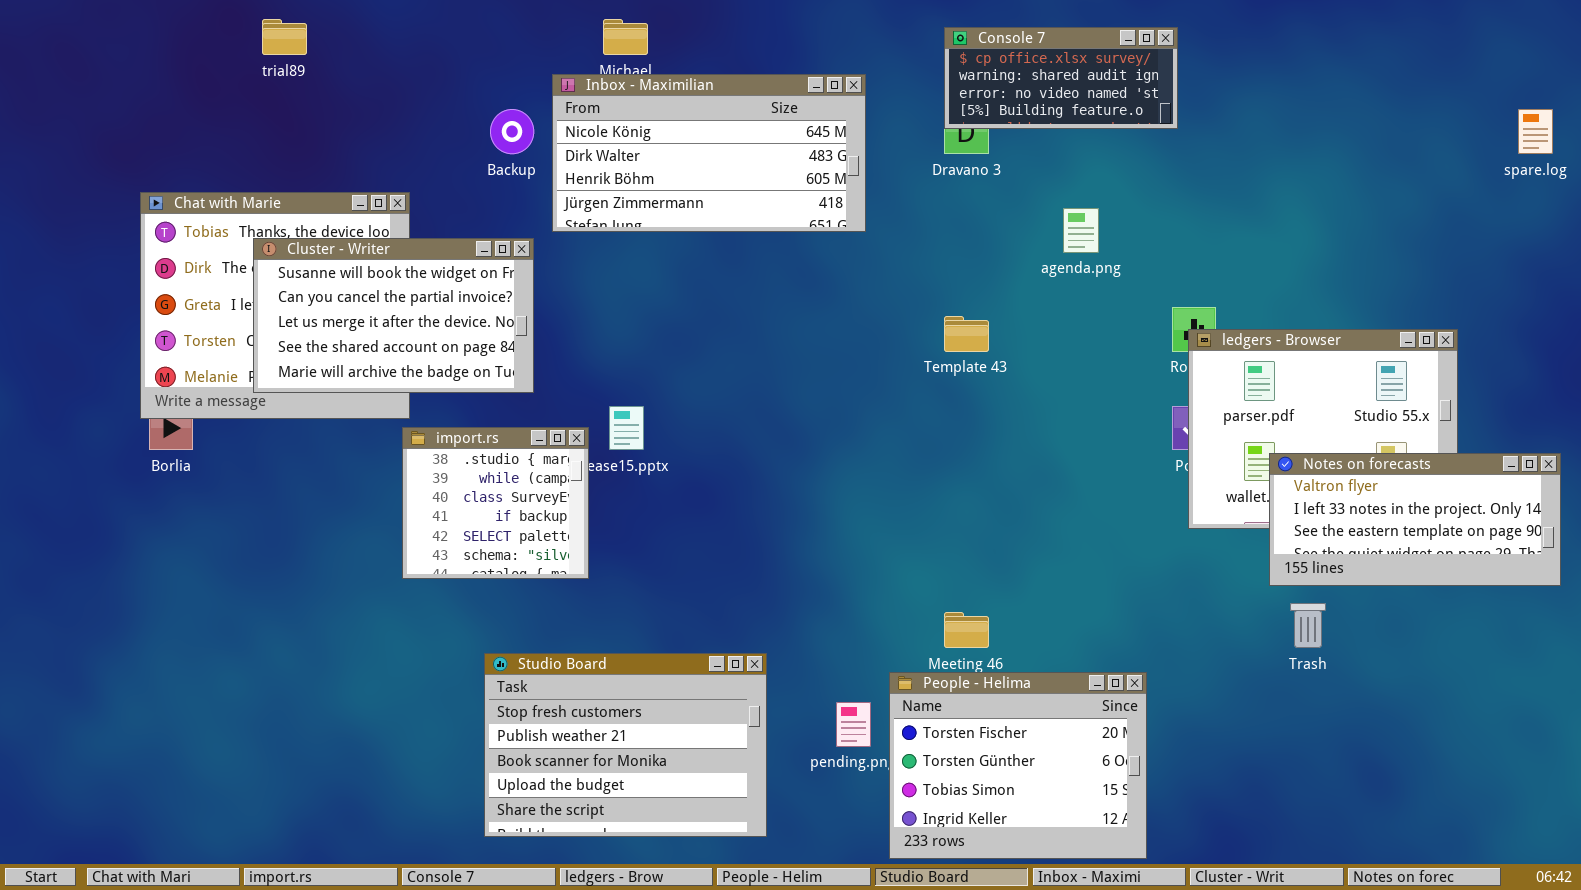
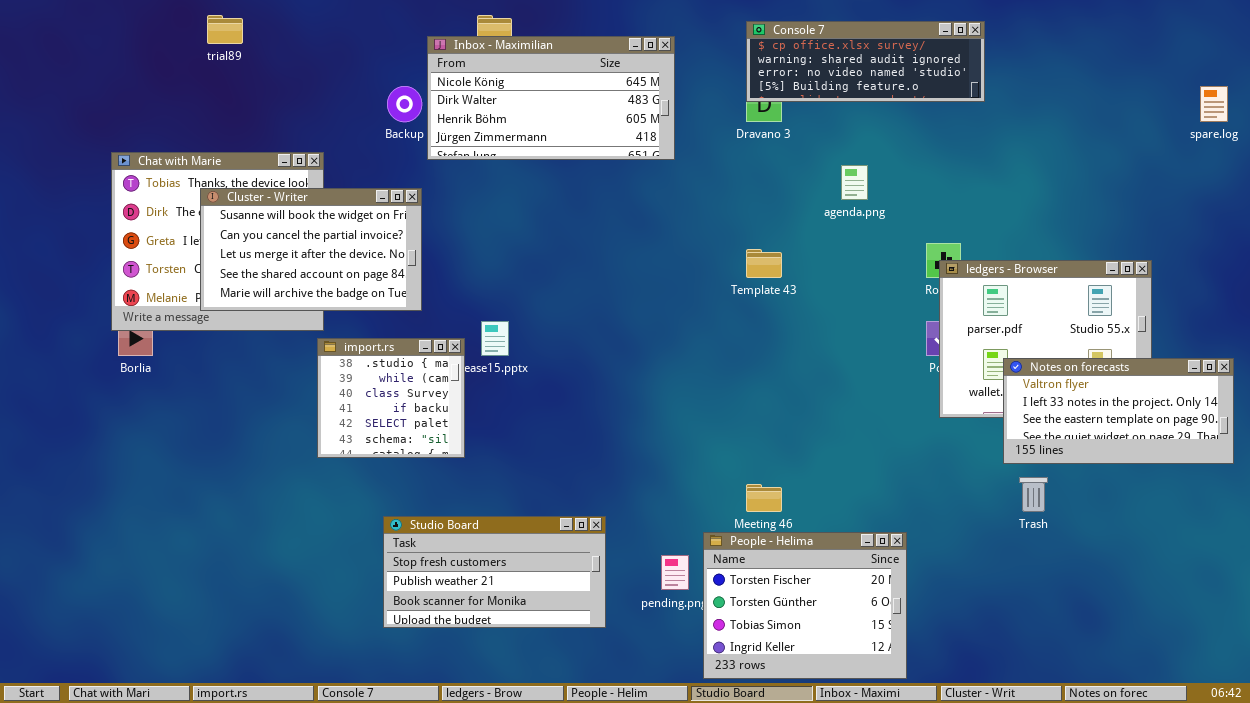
Console 7: [944,27,1178,129] -> [746,21,985,102], resized
Inbox - Maximilian: [552,74,866,232] -> [427,36,675,160], moved
Studio Board: [484,653,767,837] -> [383,516,606,628], resized

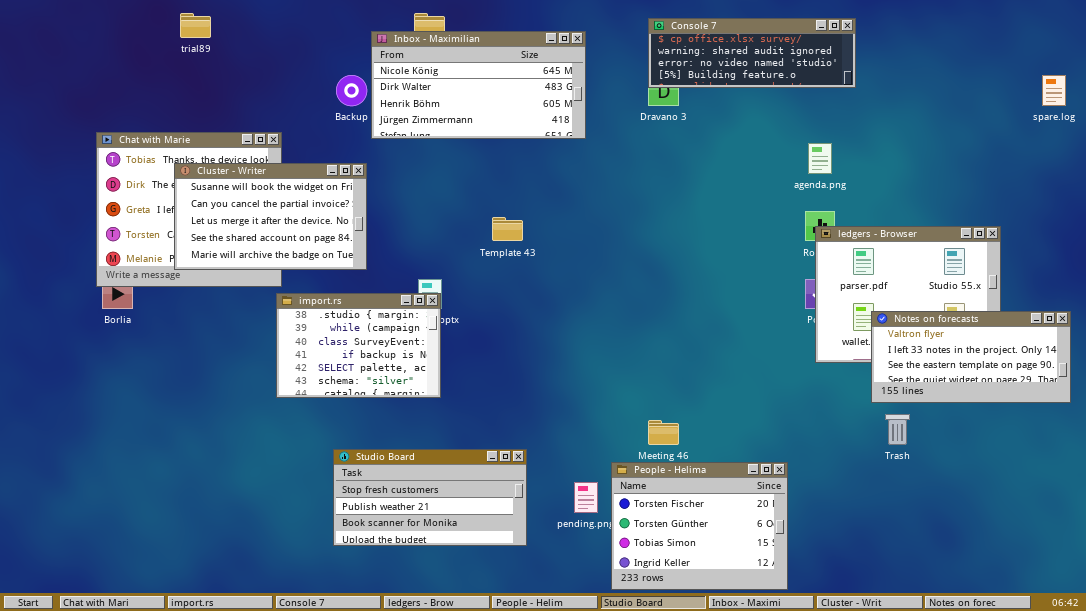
agenda.png: [841,165,868,200] -> [808,143,832,174], moved
Template 43: [746,249,782,278] -> [492,217,523,241], moved
import.rs: [317,338,465,458] -> [276,293,441,398], resized

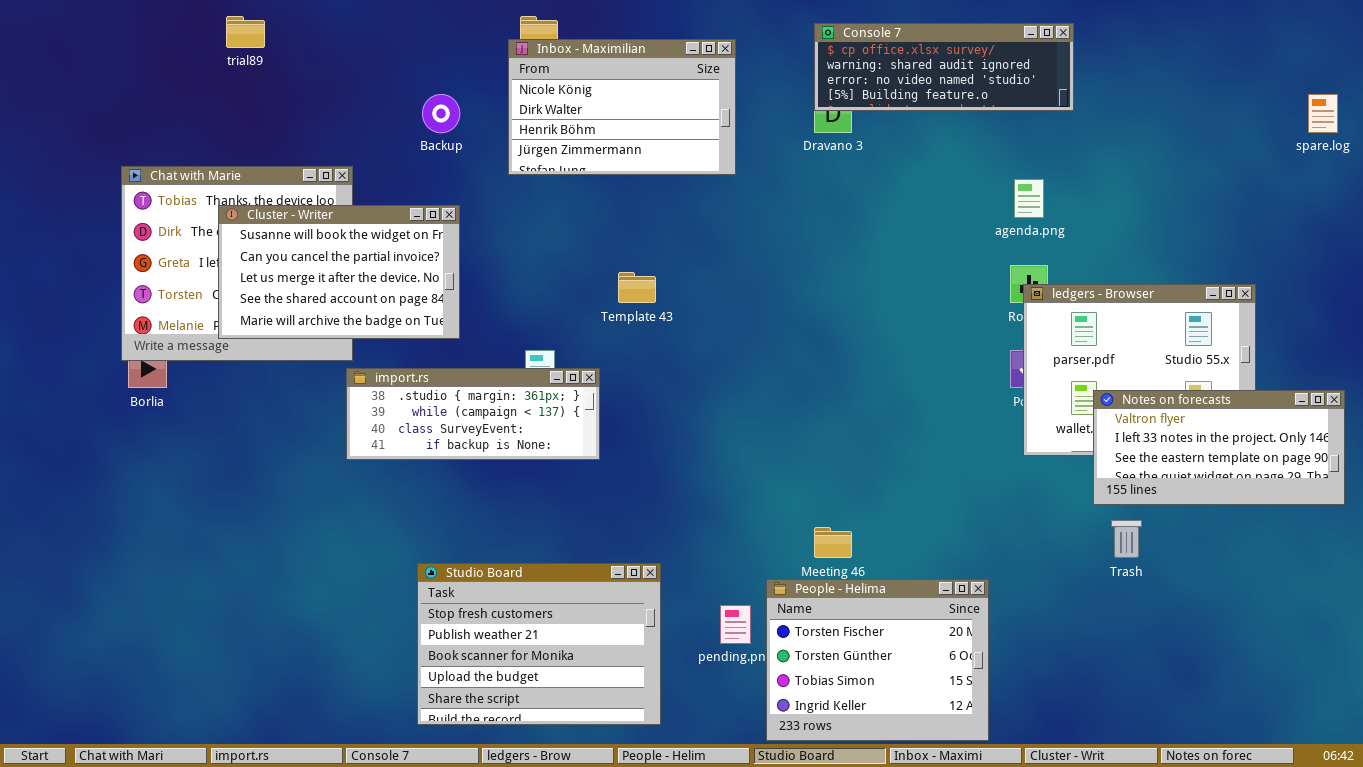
Inbox - Maximilian: [371,31,586,139] -> [508,39,736,175], resized
import.rs: [276,293,441,398] -> [346,368,600,460], resized
Studio Board: [333,449,527,546] -> [417,563,661,725], resized

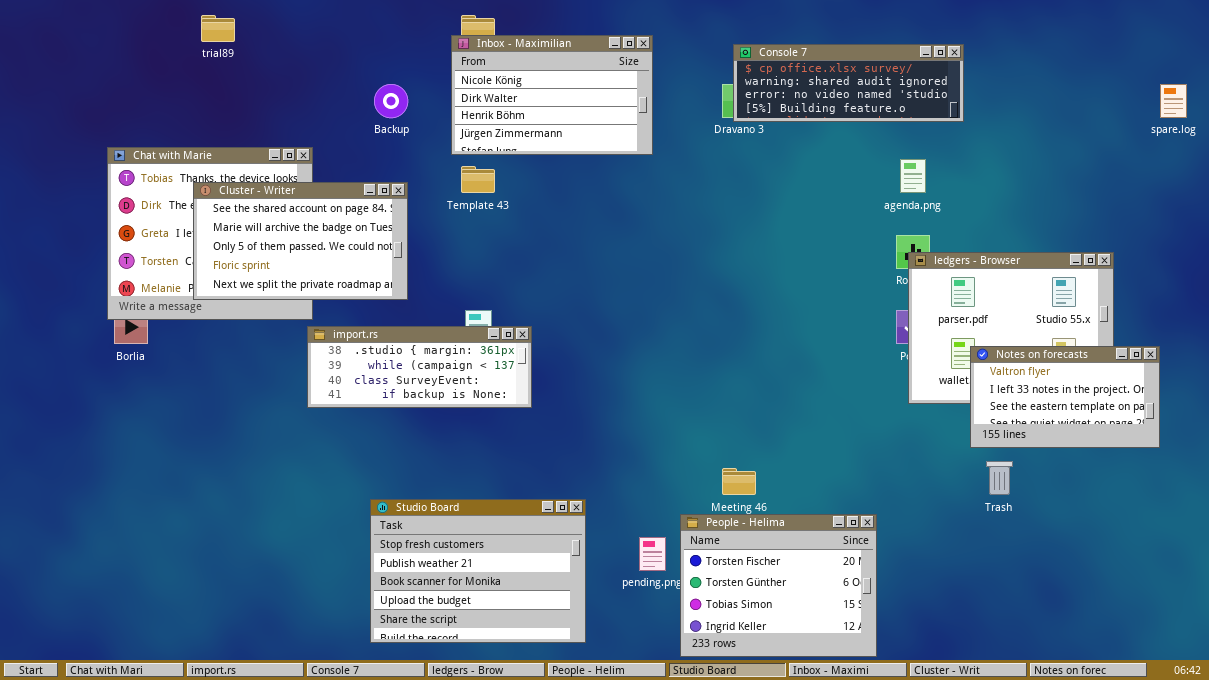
Console 7: [814,23,1074,111] -> [733,44,964,122], moved
Cluster - Writer: [218,205,460,339] -> [193,182,408,300], scrolled down 3 rows
Template 43: [618,272,656,303] -> [461,166,495,193], moved
Notes on forecasts: [1093,390,1345,505] -> [970,346,1160,448], resized

